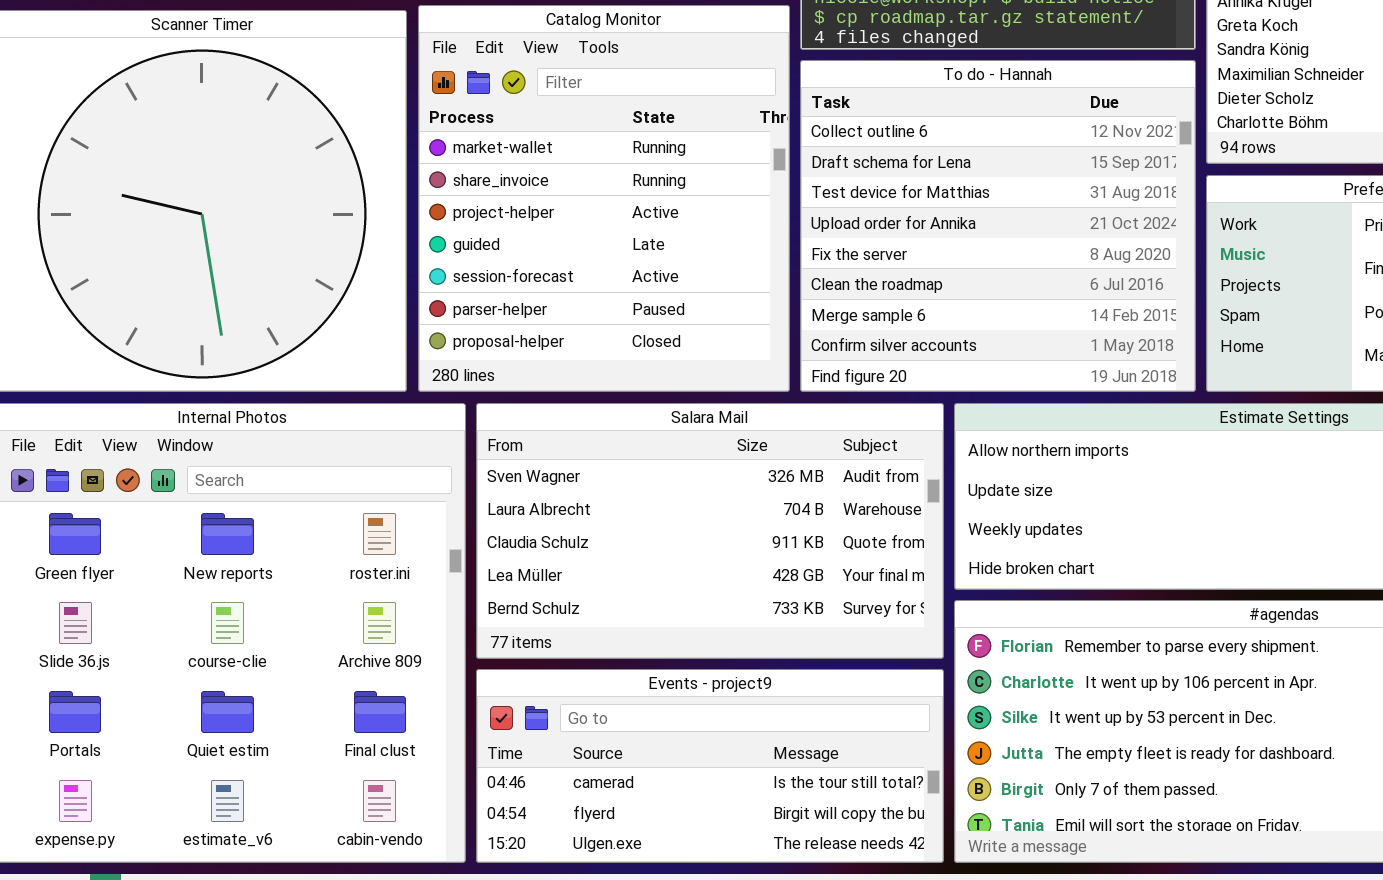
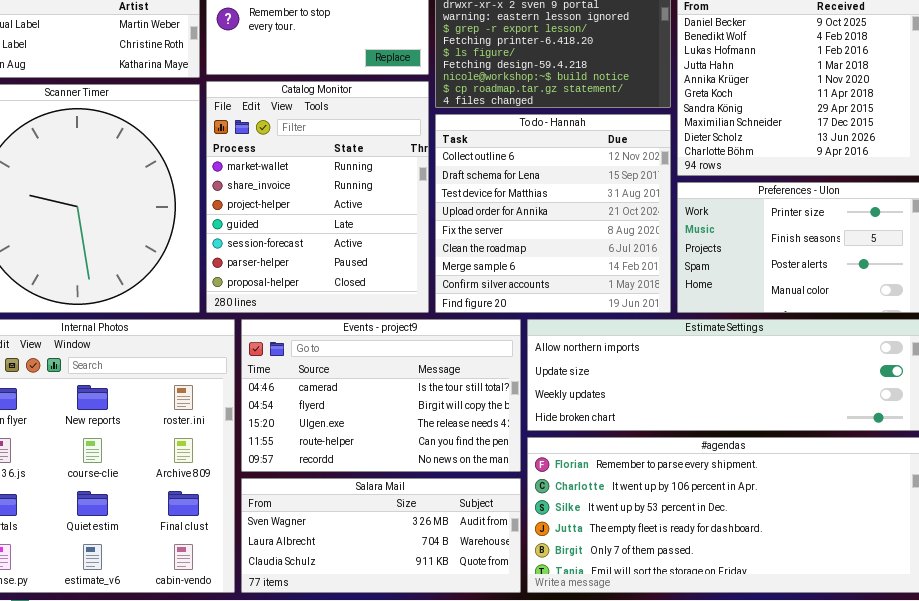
Salara Mail: [476,403,944,659] -> [241,478,521,593], moved, resized
Events - project9: [476,669,944,863] -> [241,319,521,472], moved, resized

